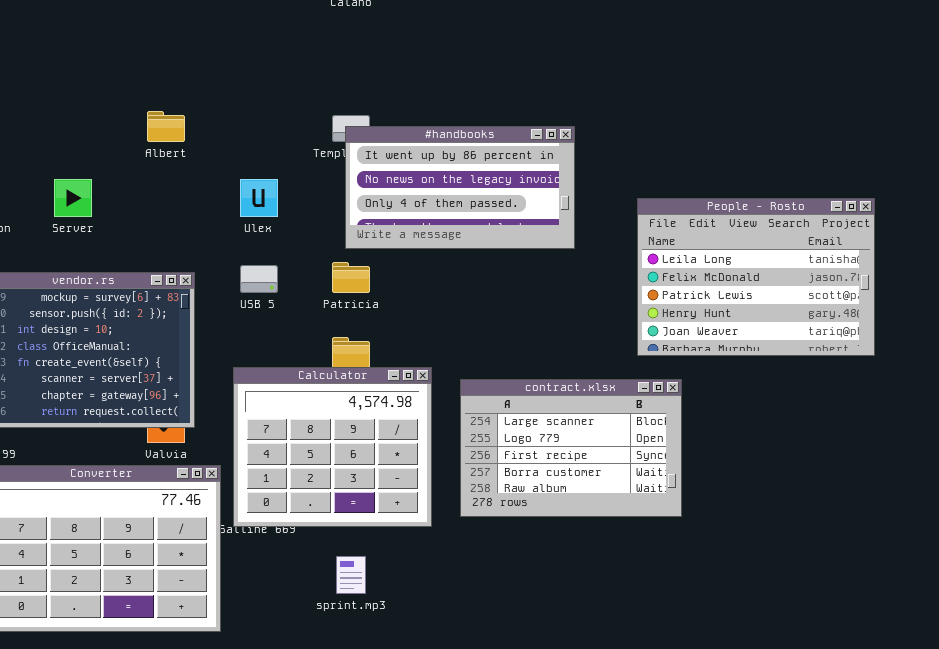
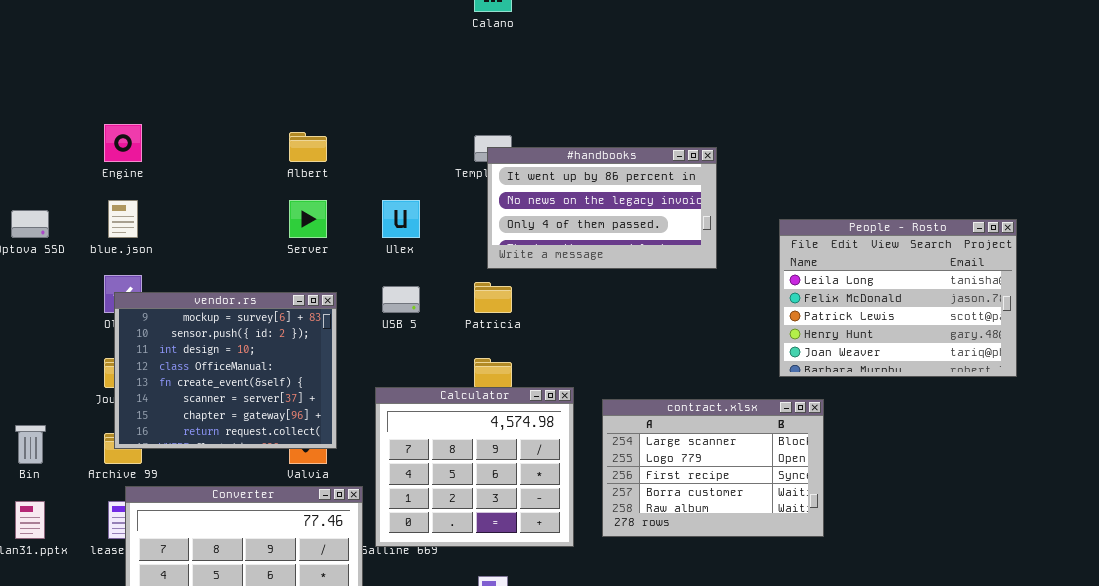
Server: [54,179,92,217] -> [289,200,327,238], moved

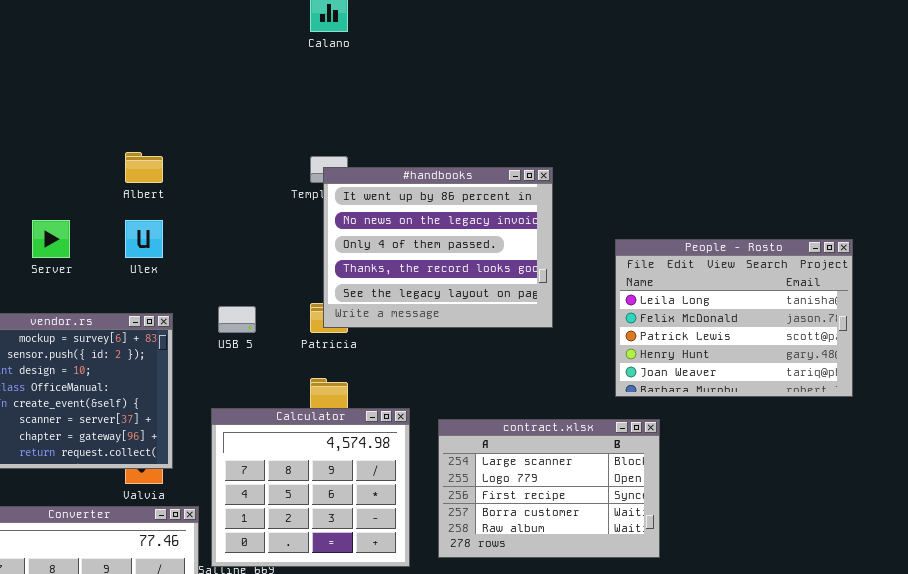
#handbooks: [487,147,717,269] -> [323,167,553,328], resized
Server: [289,200,327,238] -> [32,220,70,258], moved
Ulex: [382,200,420,238] -> [125,220,163,258], moved

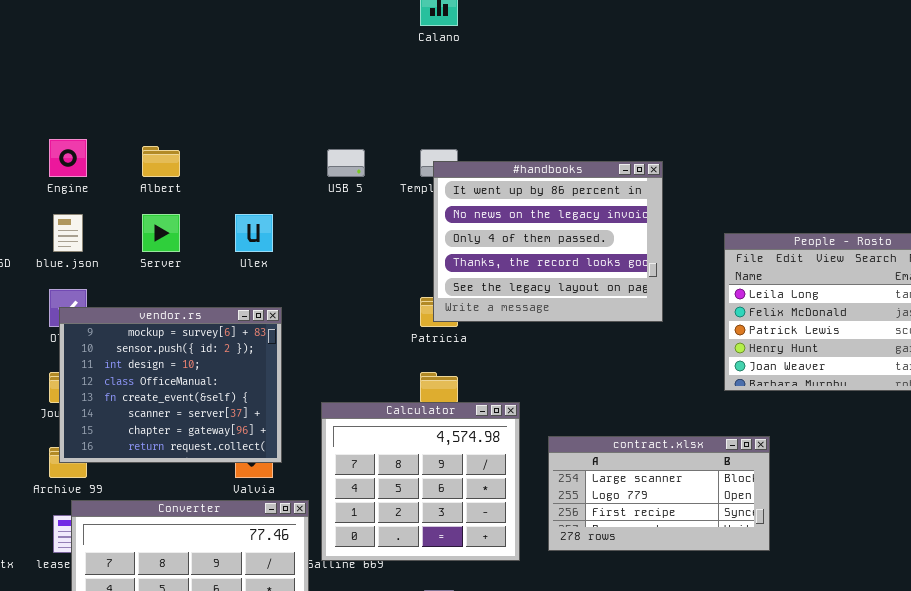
Albert: [125,152,163,183] -> [142,146,180,177], moved
USB 5: [218,306,256,333] -> [327,149,365,177], moved
contract.xlsx: [438,419,660,558] -> [548,436,770,551], resized

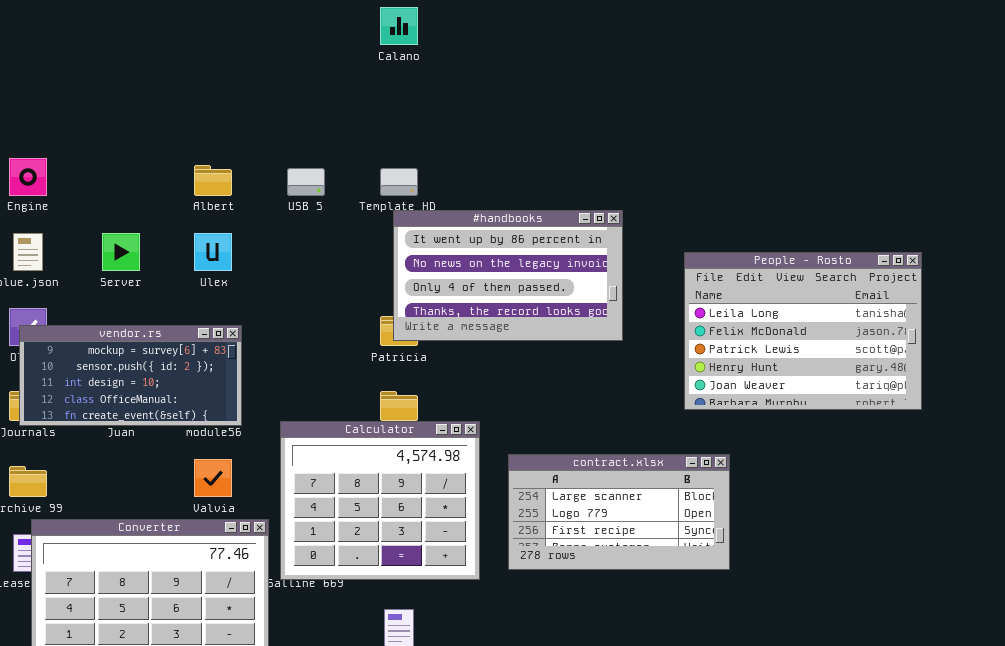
Albert: [142,146,180,177] -> [194,165,232,196], moved
#handbooks: [433,161,663,322] -> [393,210,623,341], resized
vendor.rs: [59,307,282,463] -> [19,325,242,426], resized

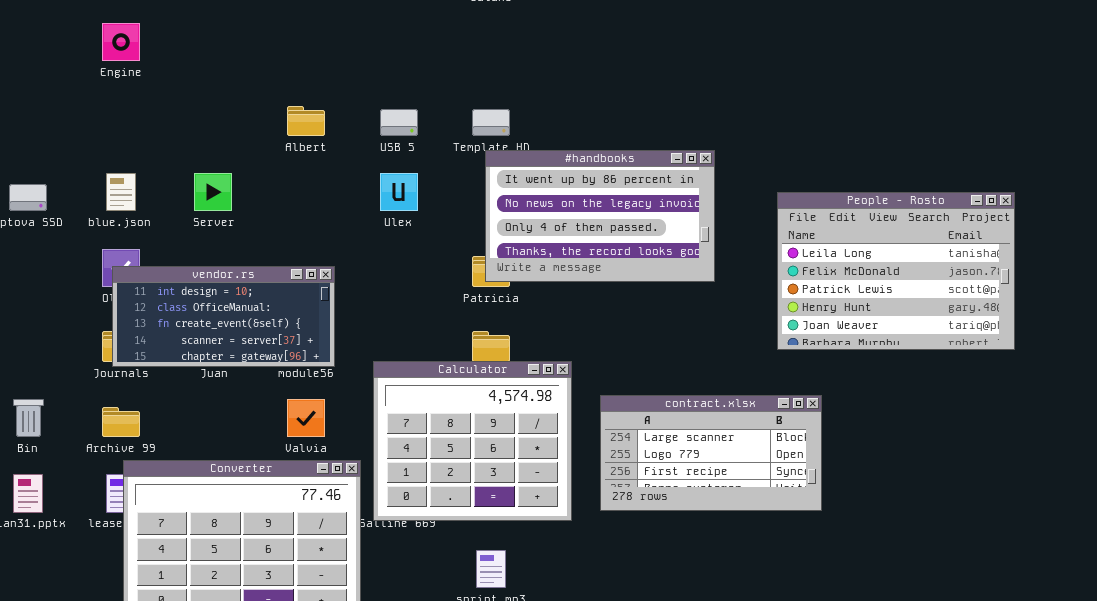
Engine: [9,158,47,196] -> [102,23,140,61], moved
Ulex: [194,233,232,271] -> [380,173,418,211], moved
vendor.rs: [19,325,242,426] -> [112,266,335,367], scrolled down 2 rows

